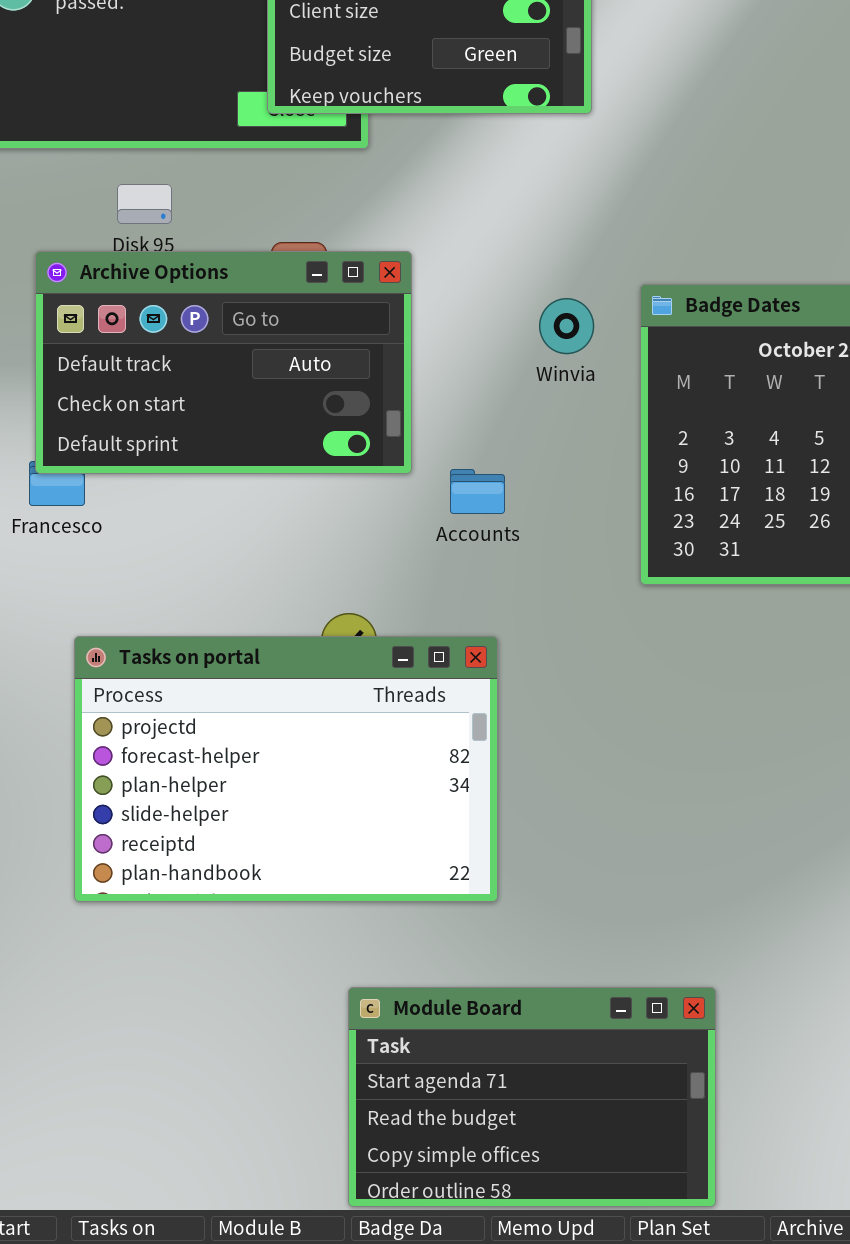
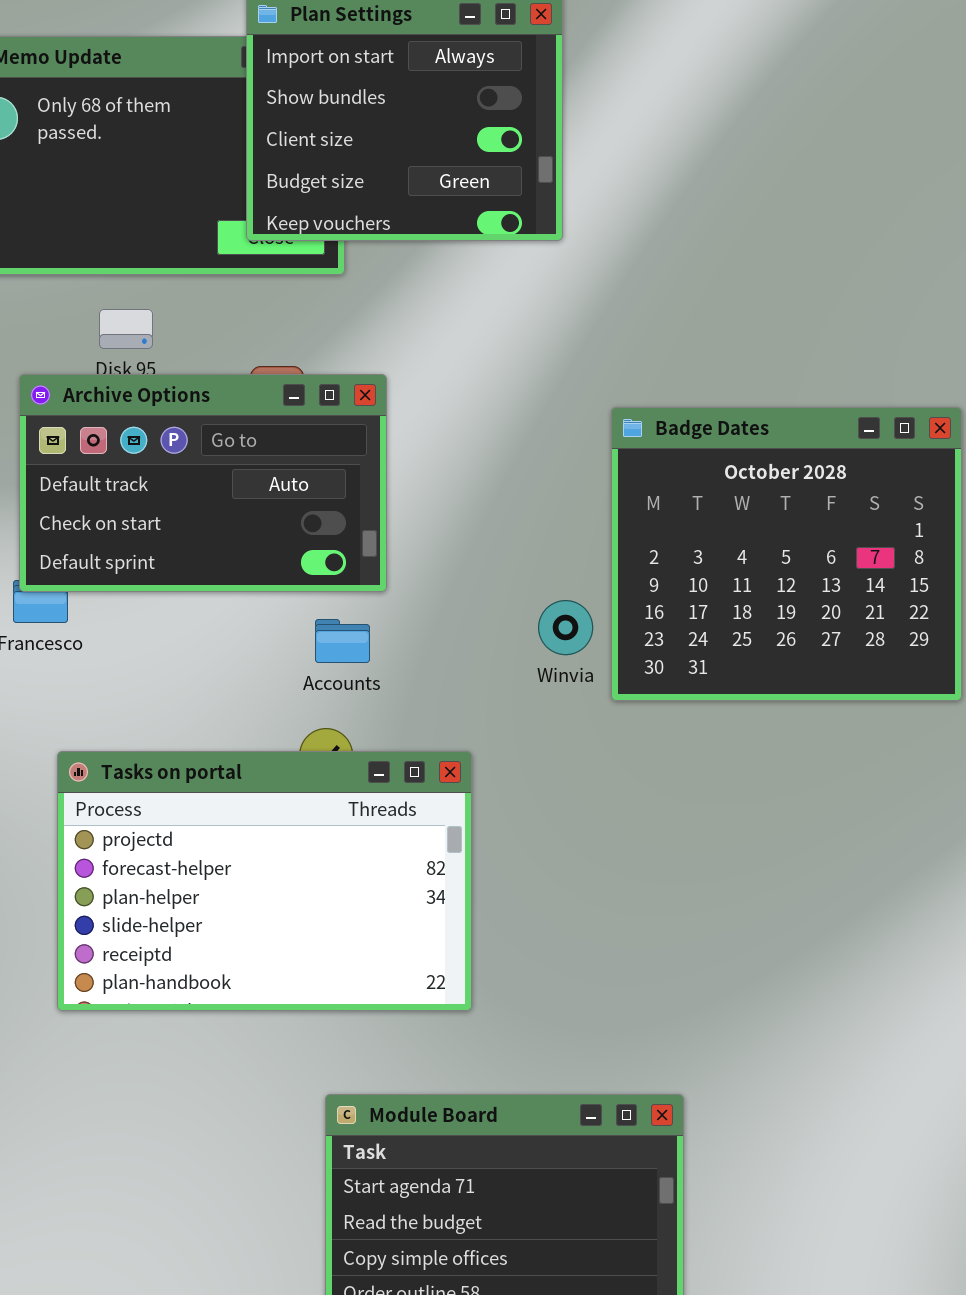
Winvia: [539,298,594,354] -> [538,600,593,655], moved
Accounts: [450,469,505,514] -> [315,619,370,663], moved

